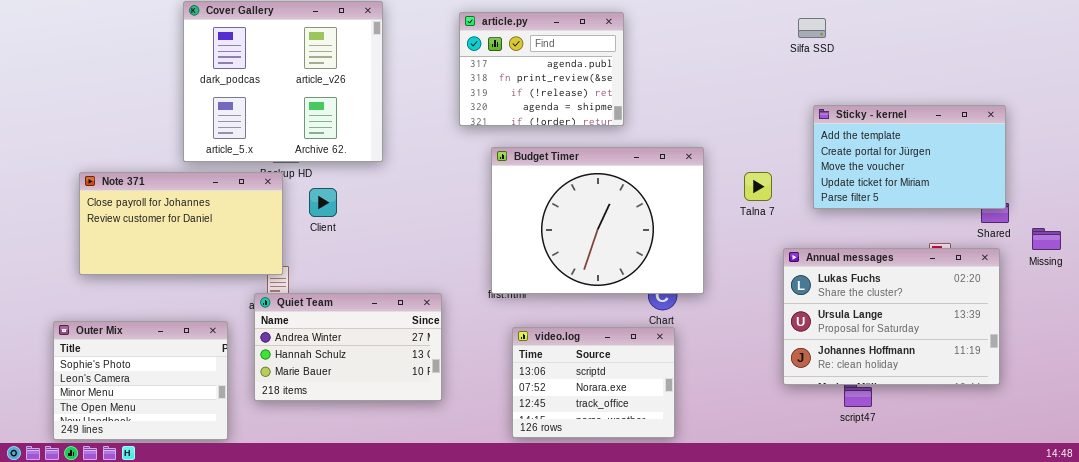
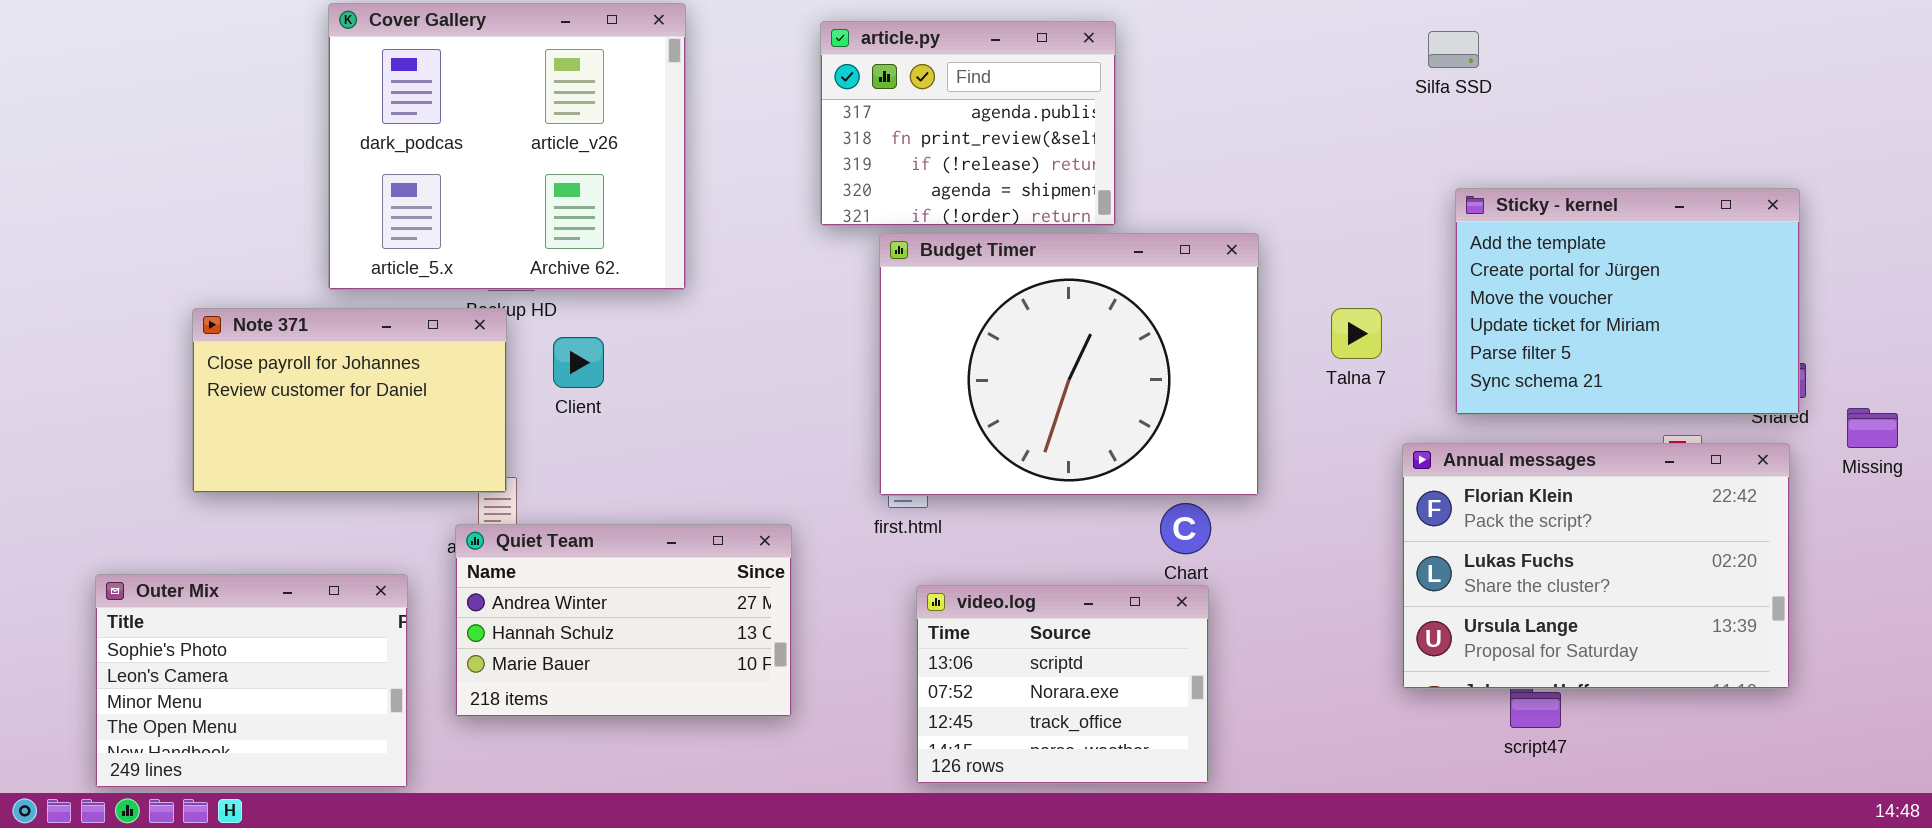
Sticky - kernel: [813,105,1006,209] -> [1455,188,1800,415], resized
Budget Timer: [491,147,704,294] -> [879,233,1259,496], moved
Note 371: [79,172,283,275] -> [192,308,507,493], resized
Annual messages: [783,248,1000,385] -> [1402,443,1790,689], scrolled up 1 row

